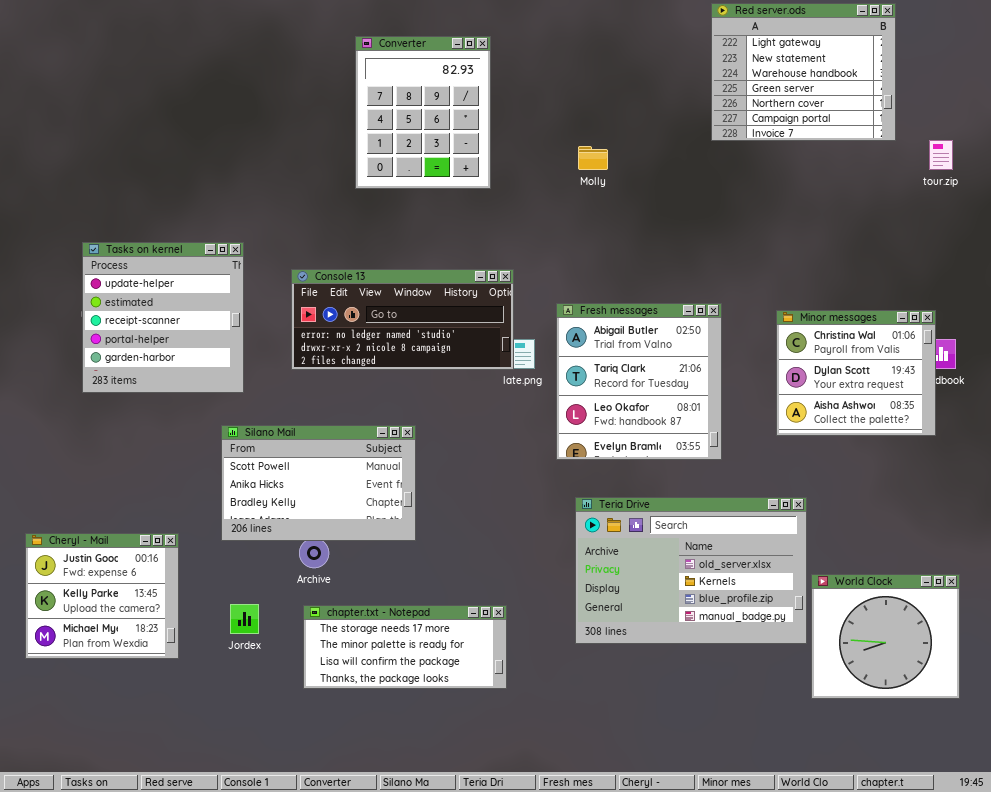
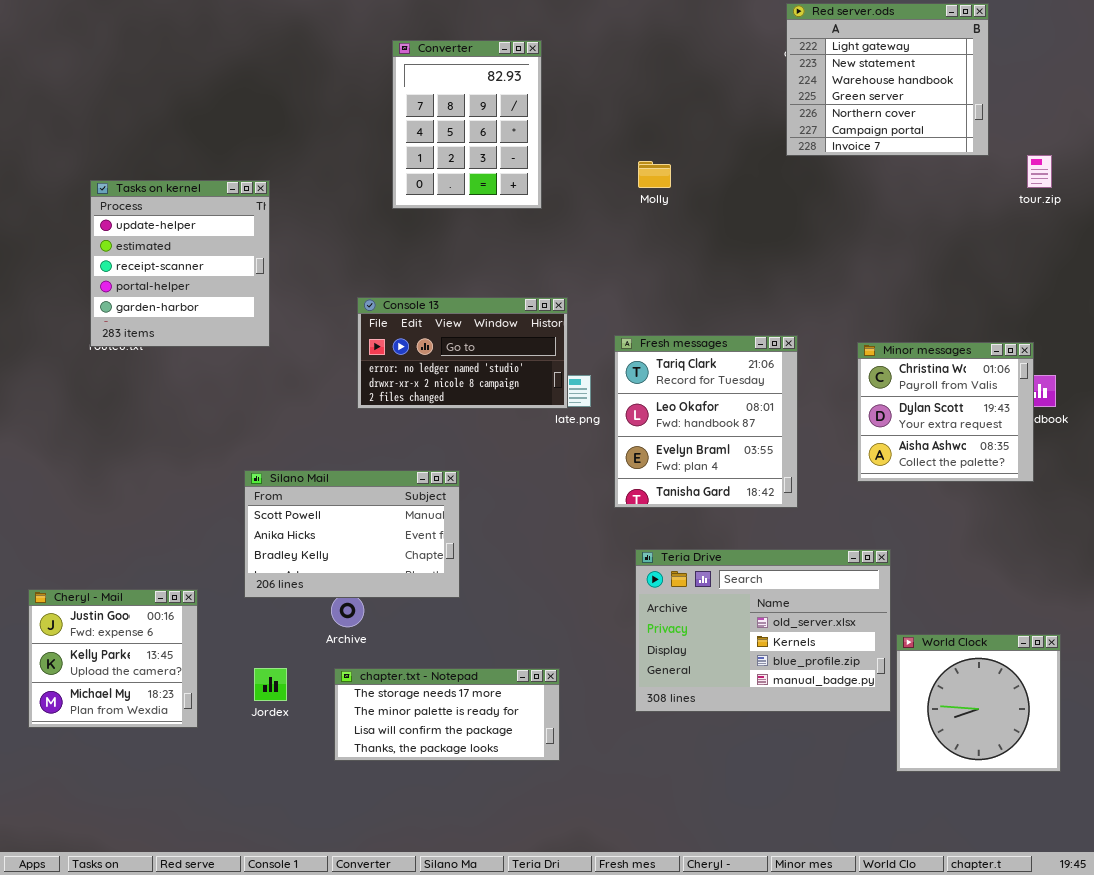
Tasks on kernel: [82,242,244,393] -> [90,180,270,347], moved
Console 13: [291,269,514,370] -> [357,297,568,409], resized
Fresh messages: [556,303,722,460] -> [614,335,798,508], scrolled down 1 row

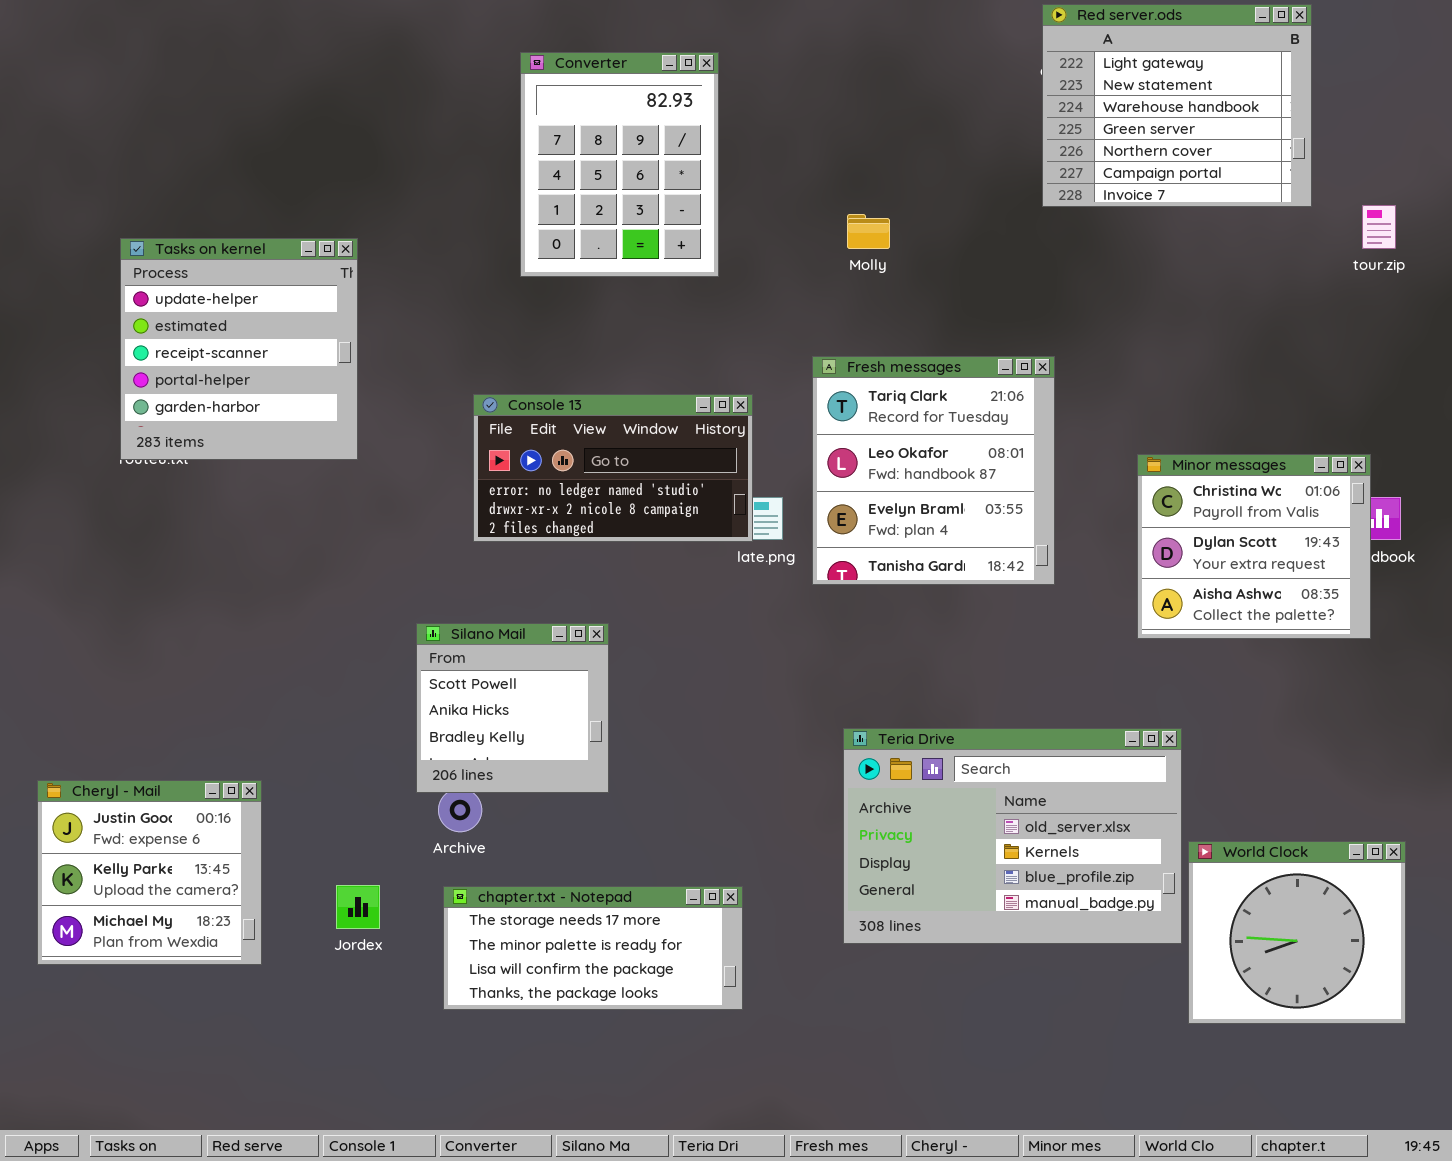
Fresh messages: [614,335,798,508] -> [812,356,1055,585], moved
Silano Mail: [244,470,460,598] -> [416,623,609,793], resized

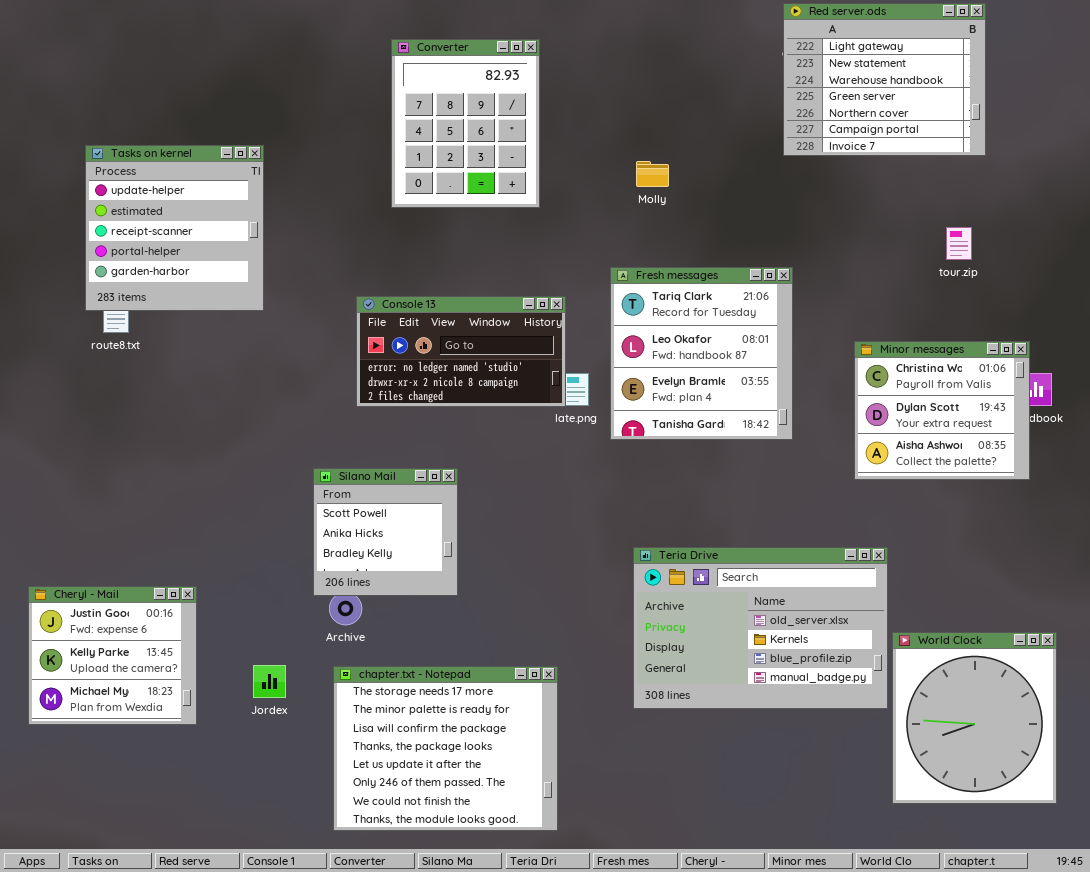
tour.zip: [1362,205,1396,249] -> [946,227,972,260], moved
Tasks on kernel: [120,238,358,460] -> [85,145,264,311], moved
World Clock: [1188,841,1406,1024] -> [892,632,1057,804], resized
chapter.txt - Notepad: [443,886,743,1010] -> [333,666,558,831], resized

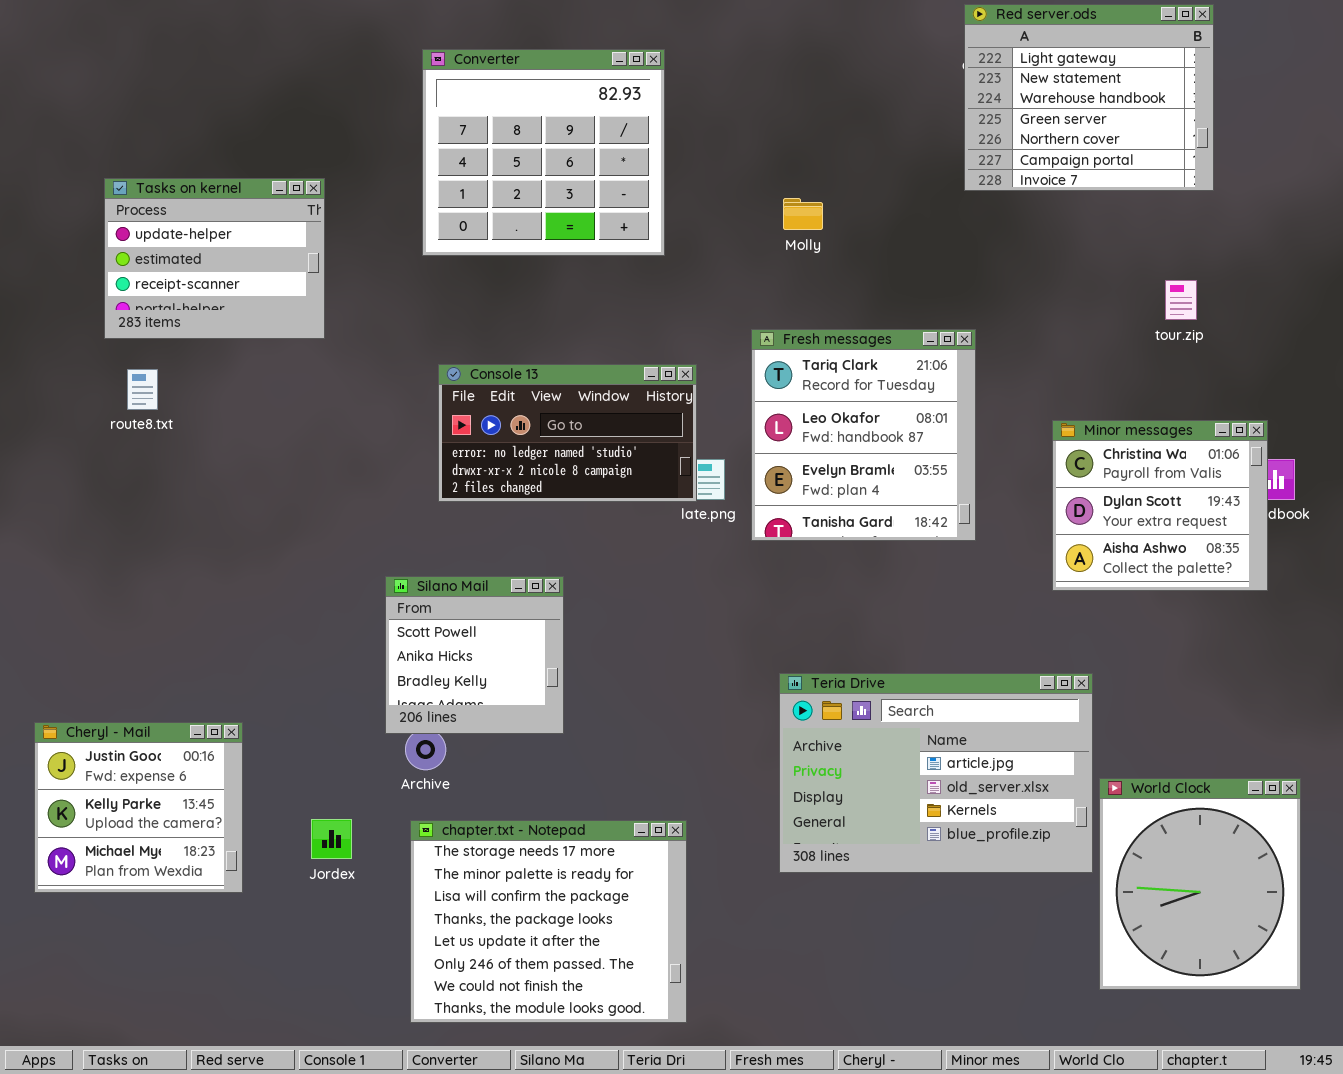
Converter: [391,39,540,208] -> [422,49,665,256], resized
Tasks on kernel: [85,145,264,311] -> [104,178,325,339], resized
Teria Drive: [633,547,888,709] -> [779,673,1093,873], scrolled up 1 row

